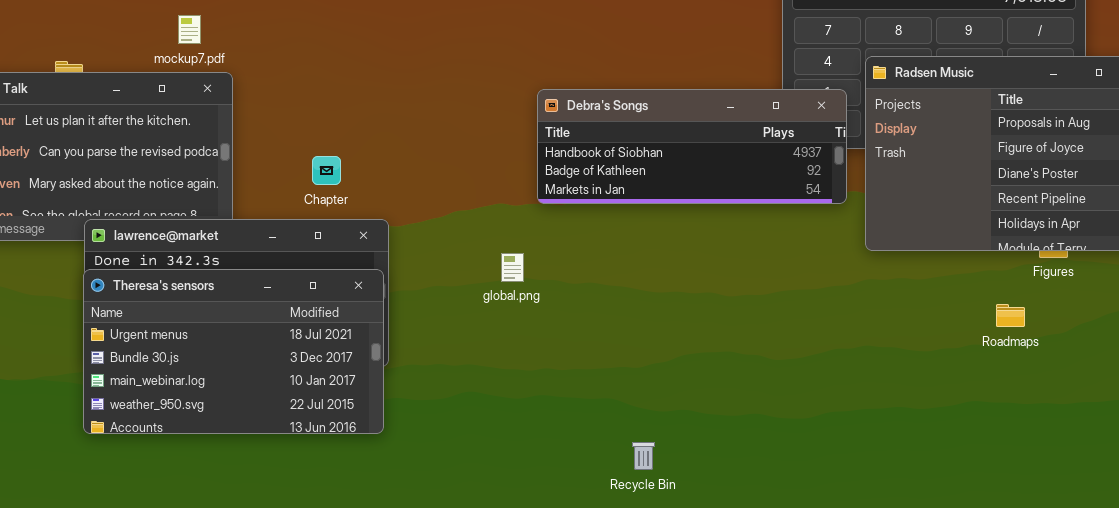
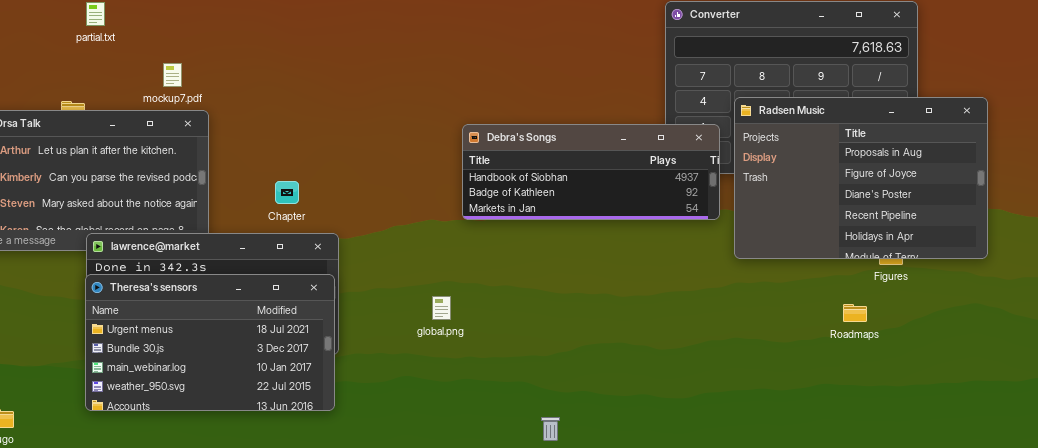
global.png: [501,253,524,282] -> [432,296,451,320], moved

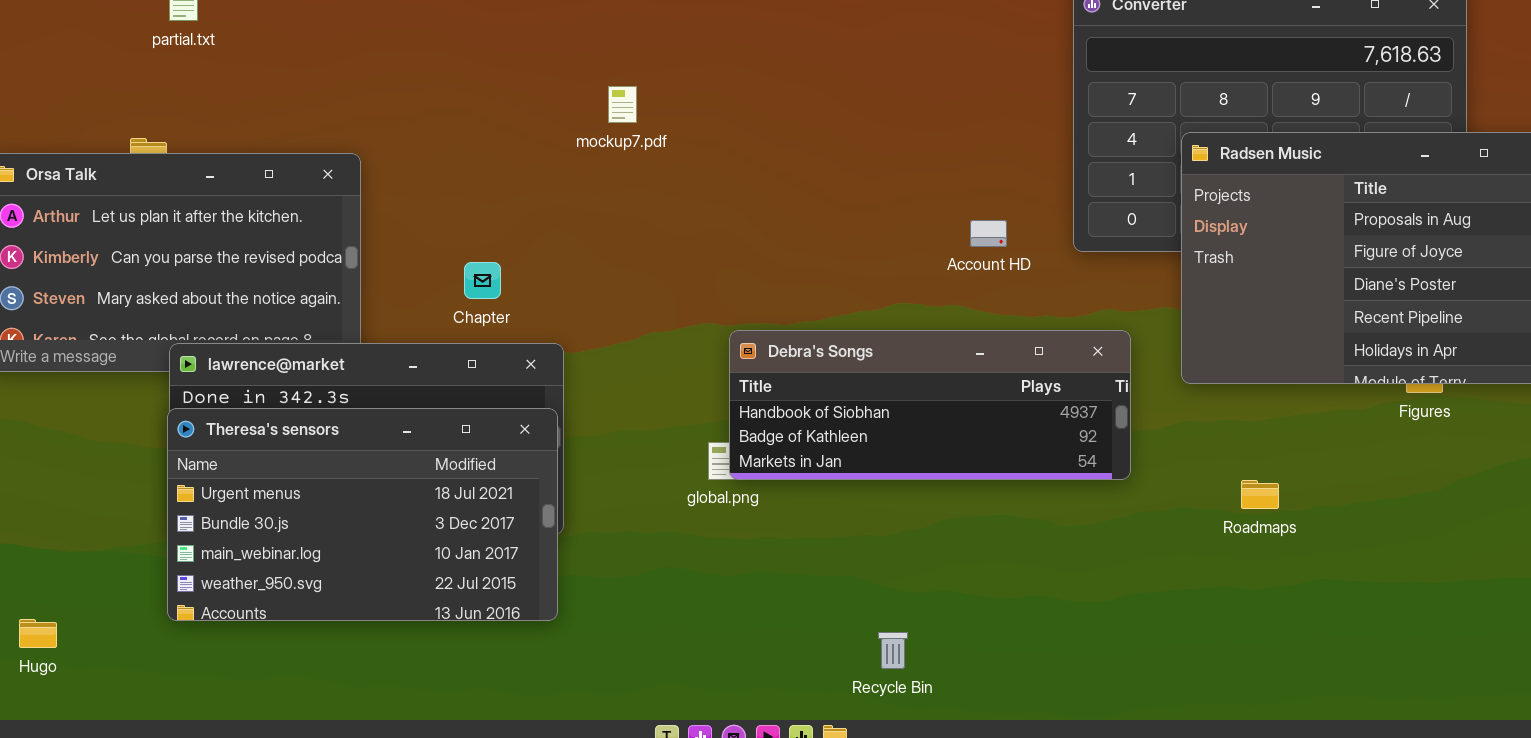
mockup7.pdf: [163,63,182,87] -> [608,86,637,123], moved
Debra's Songs: [462,124,720,220] -> [729,330,1131,480], moved
Roadmaps: [843,304,867,322] -> [1241,480,1279,509], moved

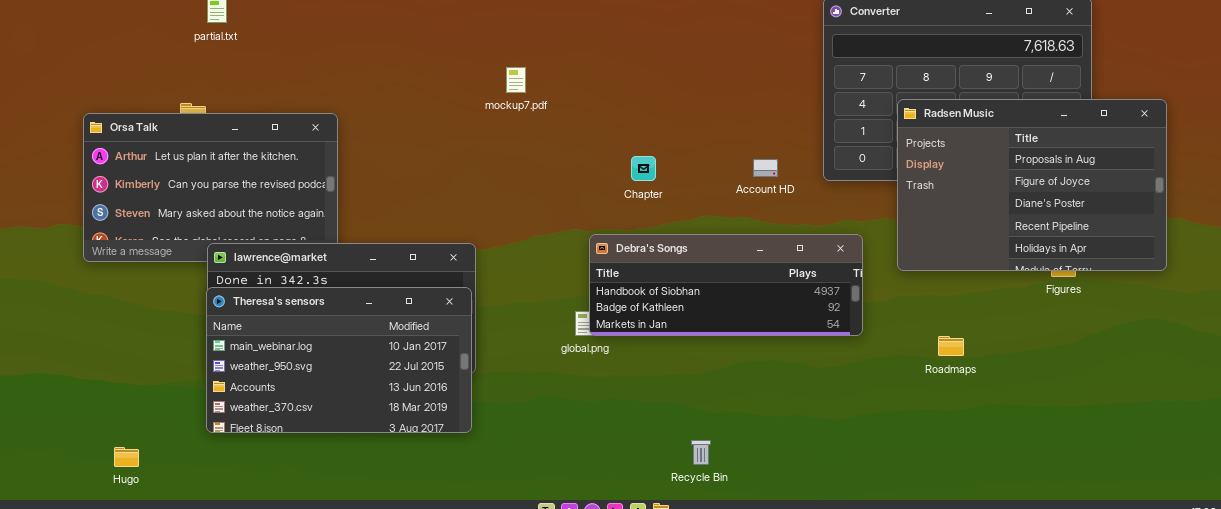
Chapter: [464,262,501,299] -> [631,156,656,181], moved
Theresa's sensors: [167,408,558,621] -> [206,287,472,433], scrolled down 2 rows
Hugo: [19,619,57,648] -> [114,447,139,467], moved

